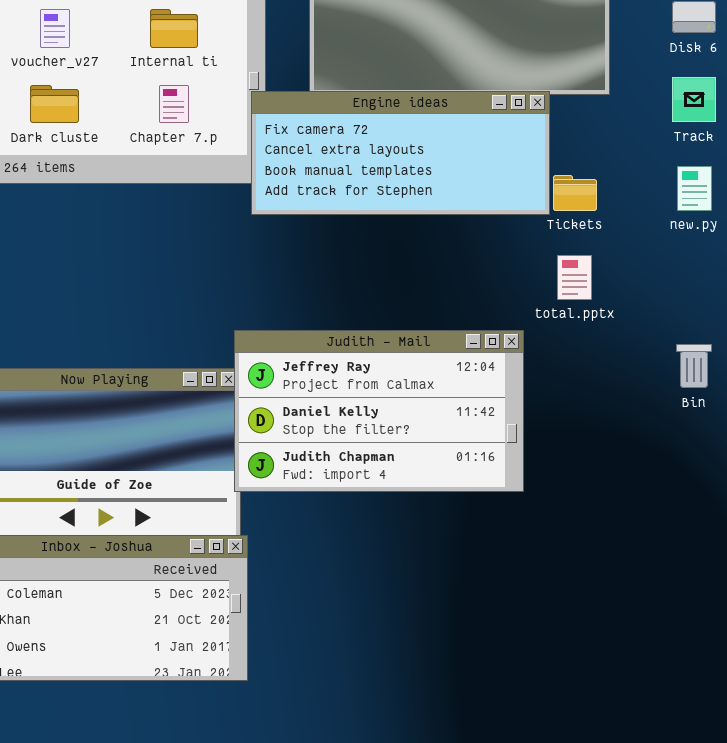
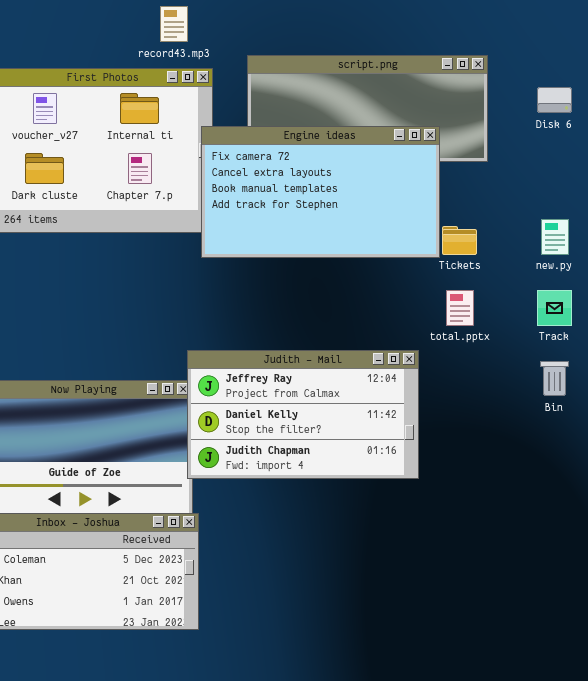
Track: [672,77,716,122] -> [537,290,572,326], moved
Engine ideas: [251,91,550,215] -> [201,126,440,258], resized

